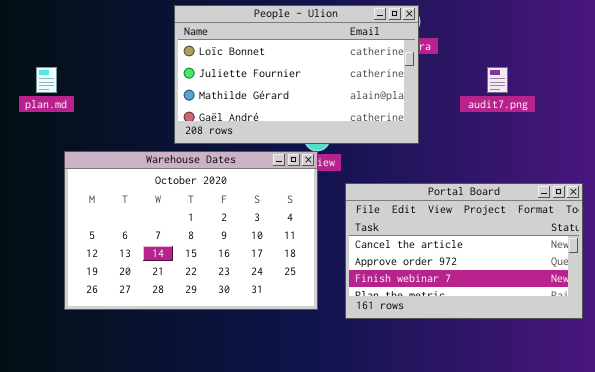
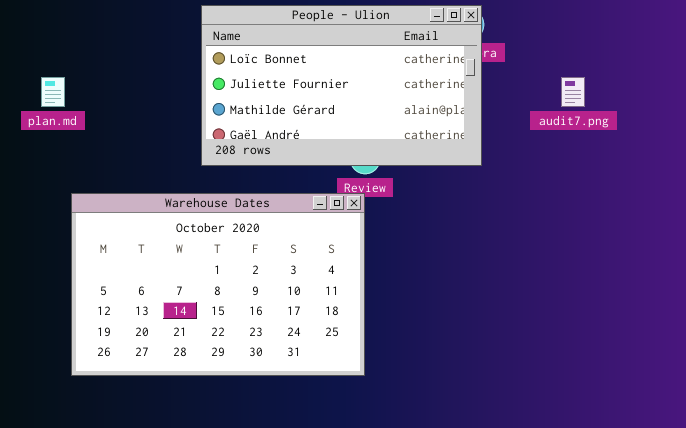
Warehouse Dates: [64,151,318,310] -> [71,193,365,376], moved
Portal Board: [345,183,583,319] -> none, closed

